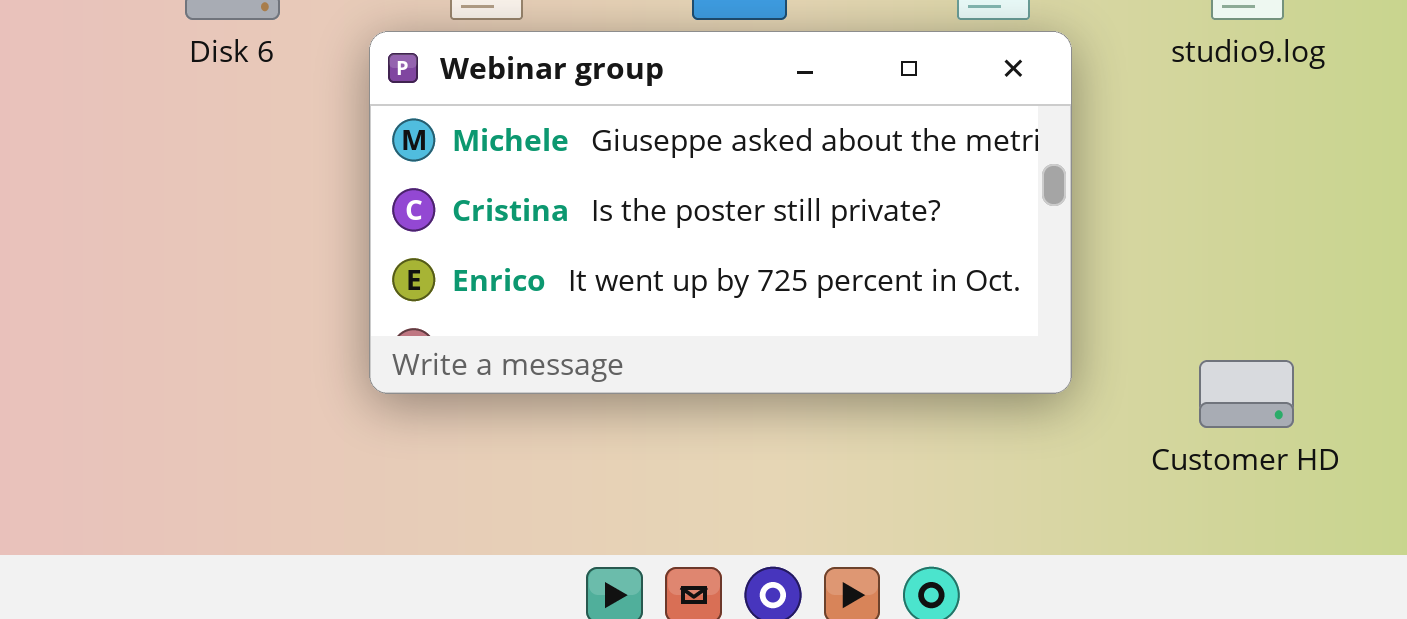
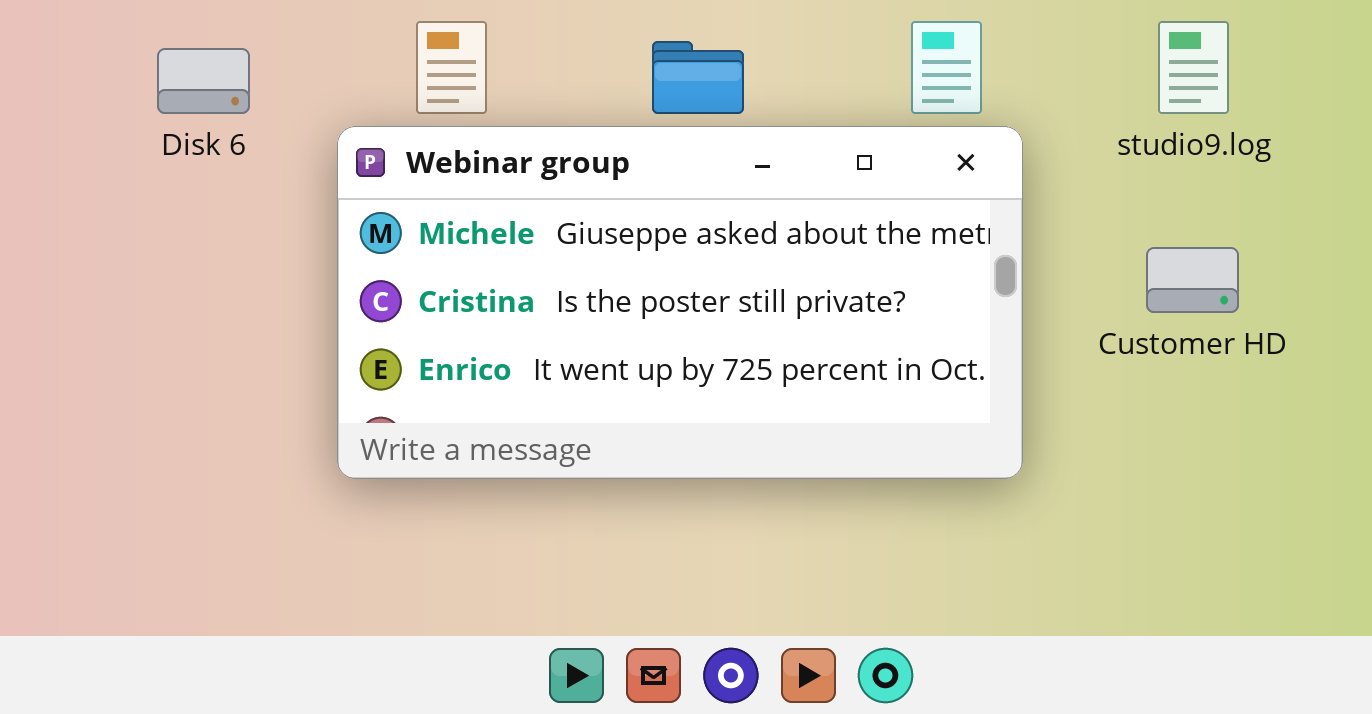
Customer HD: [1199,360,1294,428] -> [1146,247,1239,313], moved

